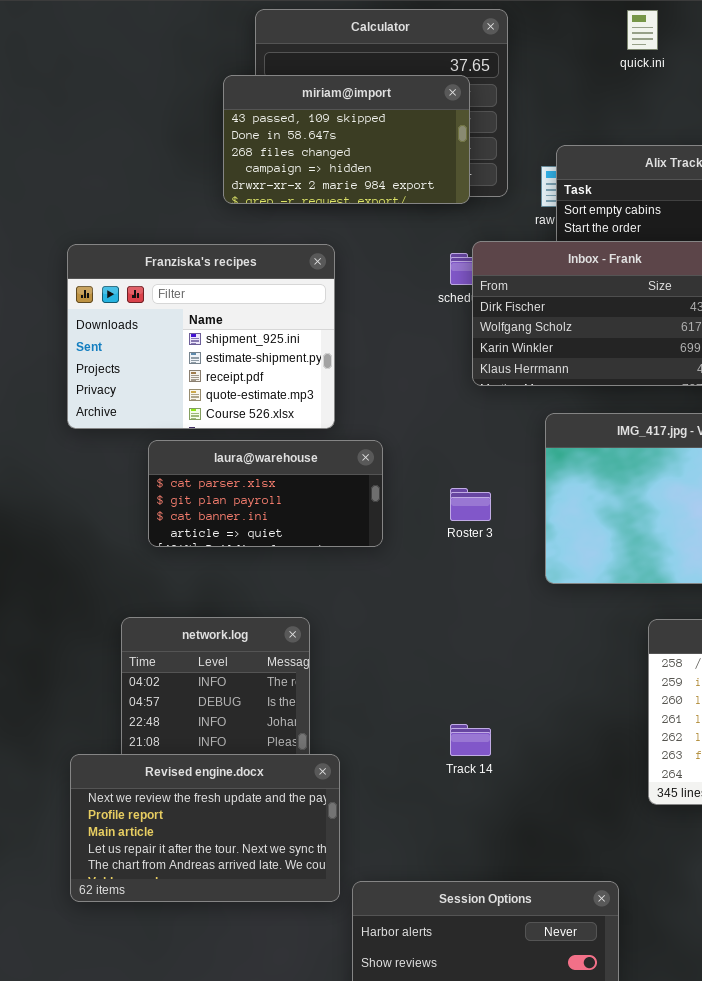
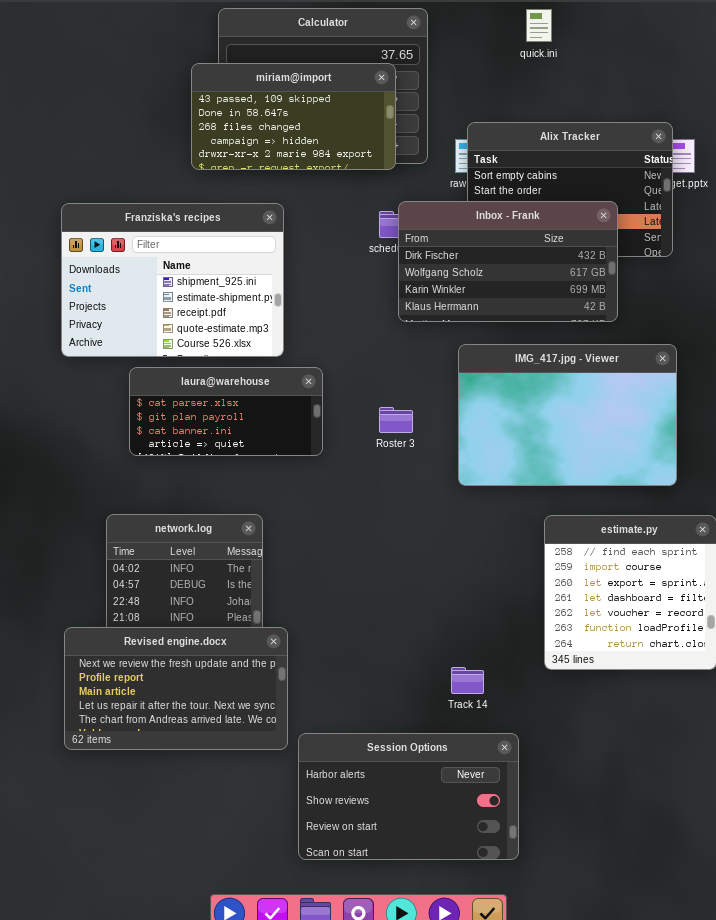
Track 14: [450,724,491,756] -> [451,667,484,694], moved

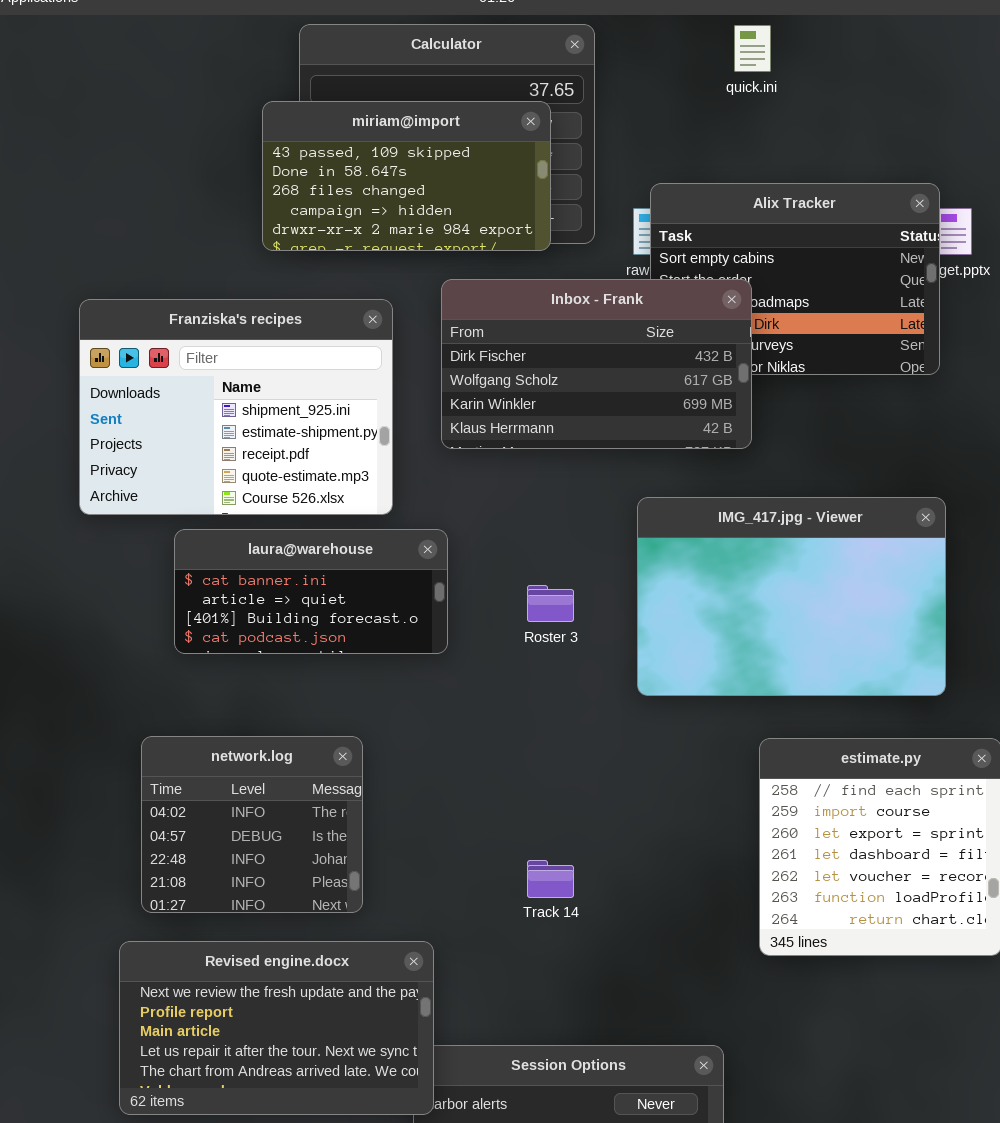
Inbox - Frank: [398,201,618,322] -> [441,279,752,449], moved
laura@warehouse: [129,367,323,456] -> [174,529,448,654], scrolled down 2 rows
Revised engine.docx: [64,627,288,750] -> [119,941,434,1115], moved
Track 14: [451,667,484,694] -> [527,860,574,898], moved

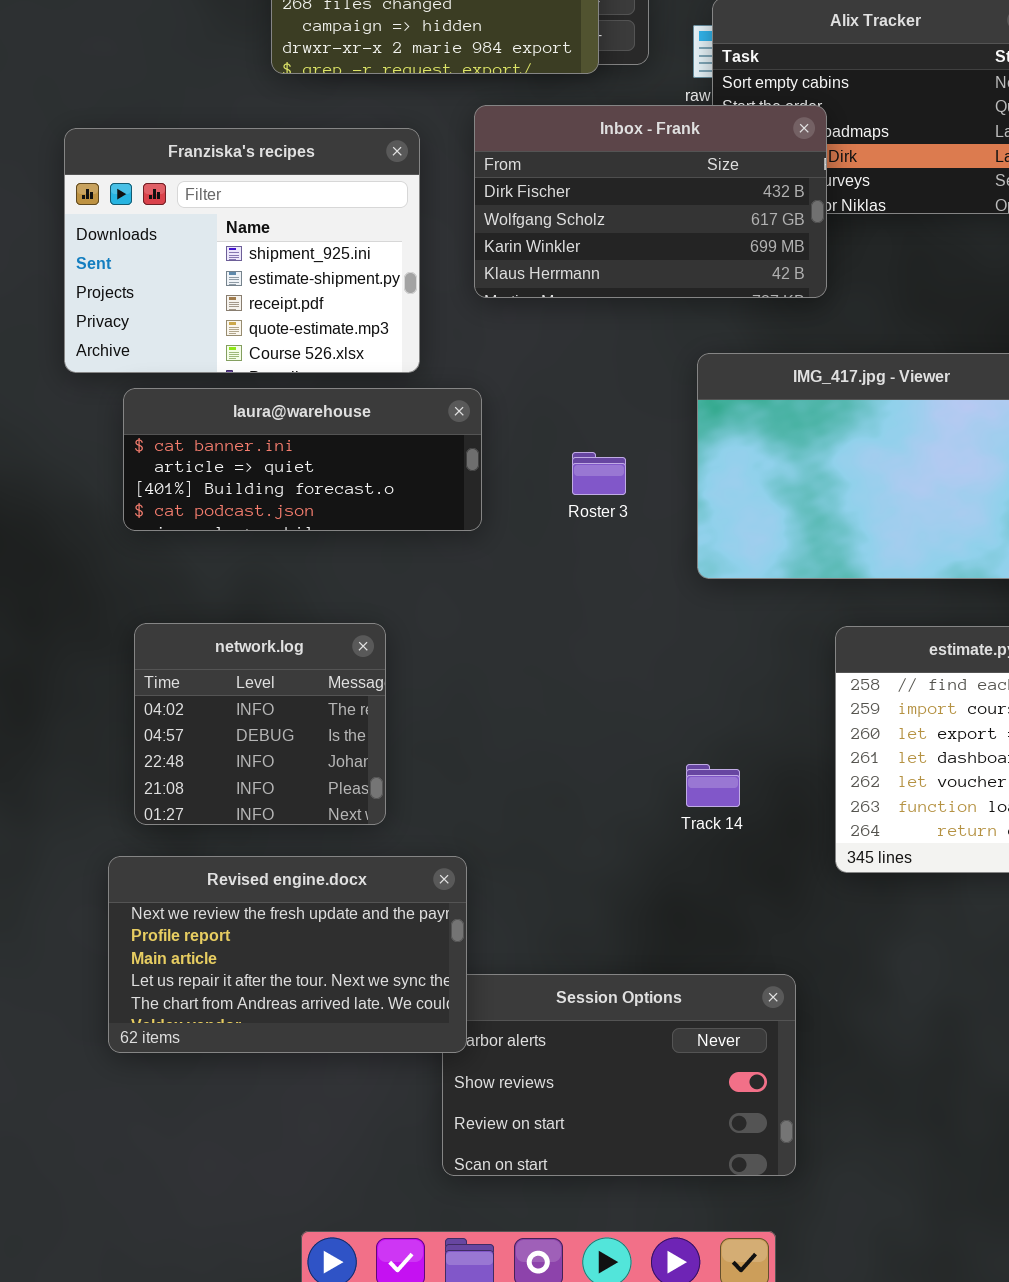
laura@warehouse: [174,529,448,654] -> [123,388,482,531], resized
Track 14: [527,860,574,898] -> [686,764,740,807], moved

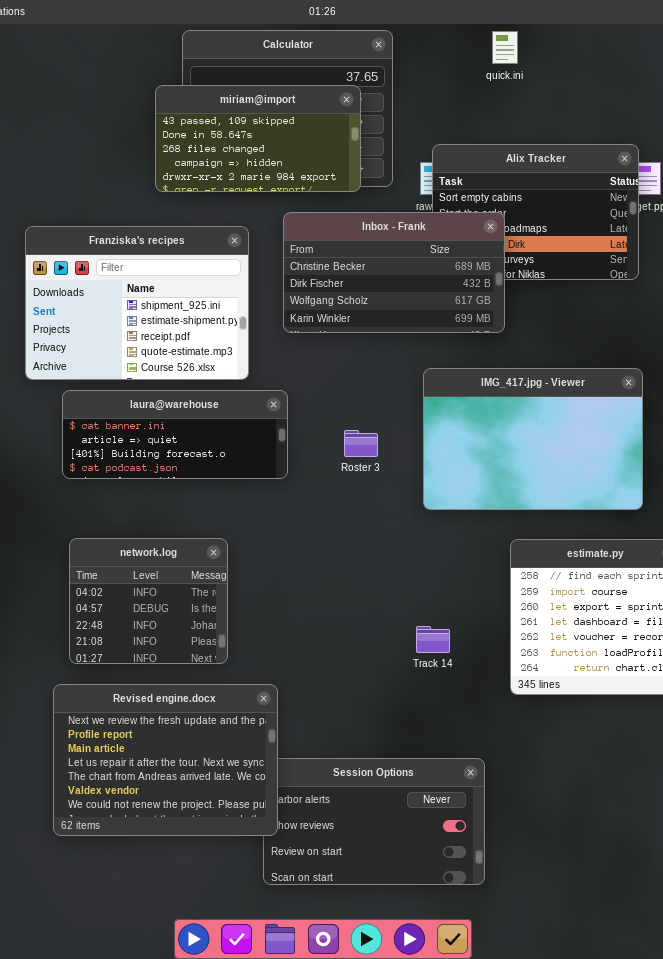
Inbox - Frank: [474,105,827,298] -> [283,212,505,333], scrolled up 1 row
Revised engine.docx: [108,856,467,1053] -> [53,684,278,836], resized

